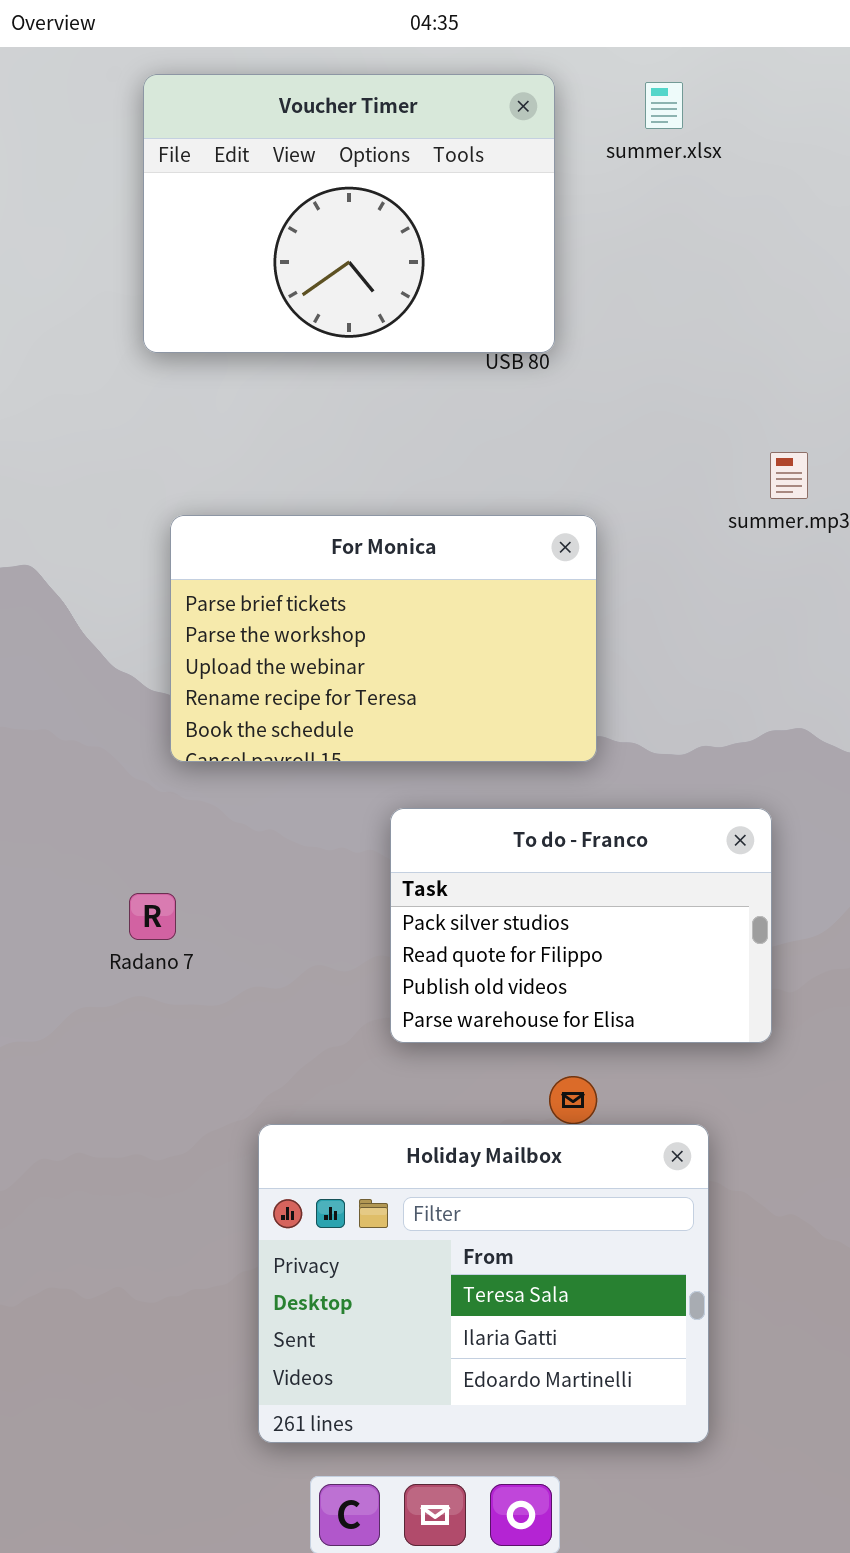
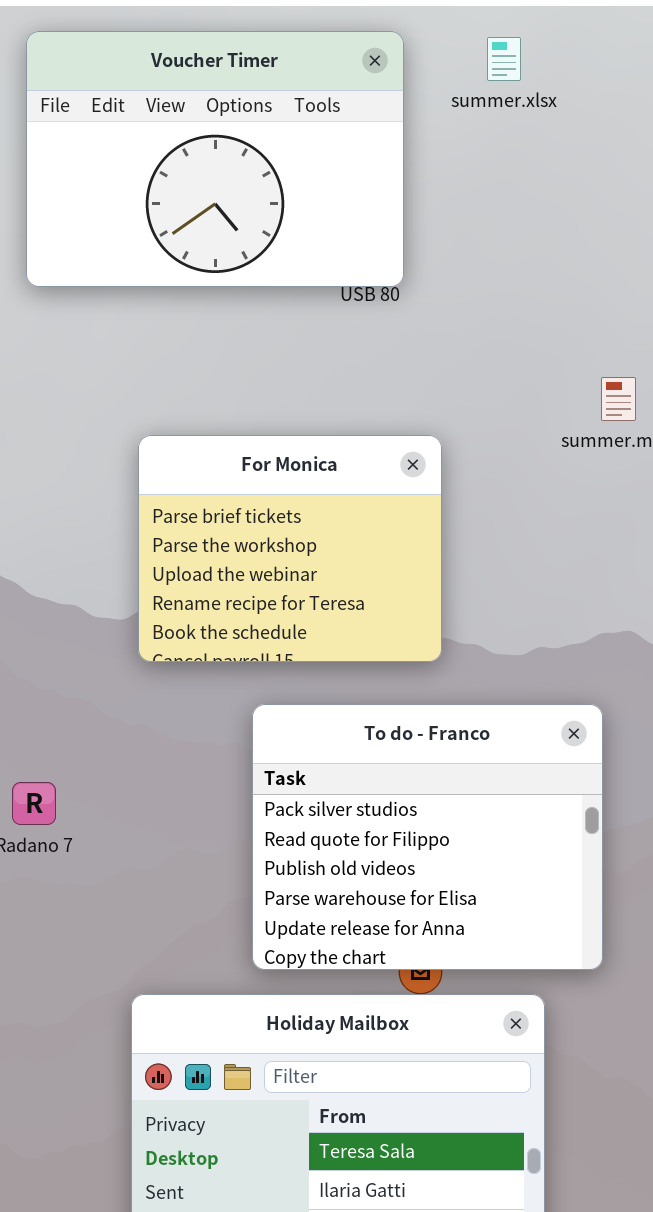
For Monica: [170,515,597,762] -> [138,435,442,662], resized
To do - Franco: [390,808,772,1043] -> [252,704,603,970], resized

